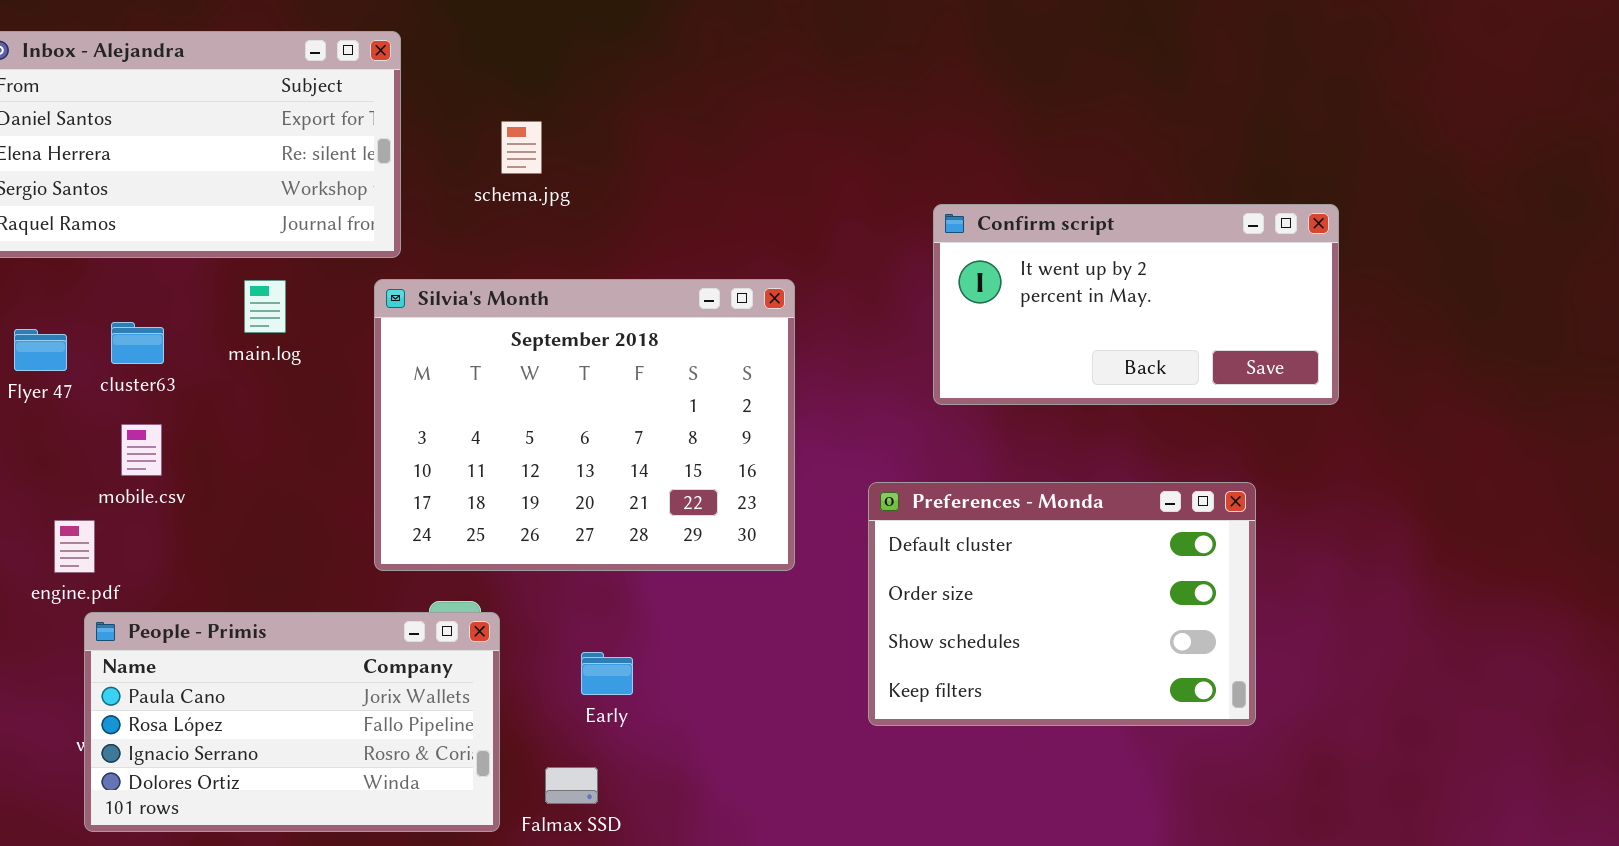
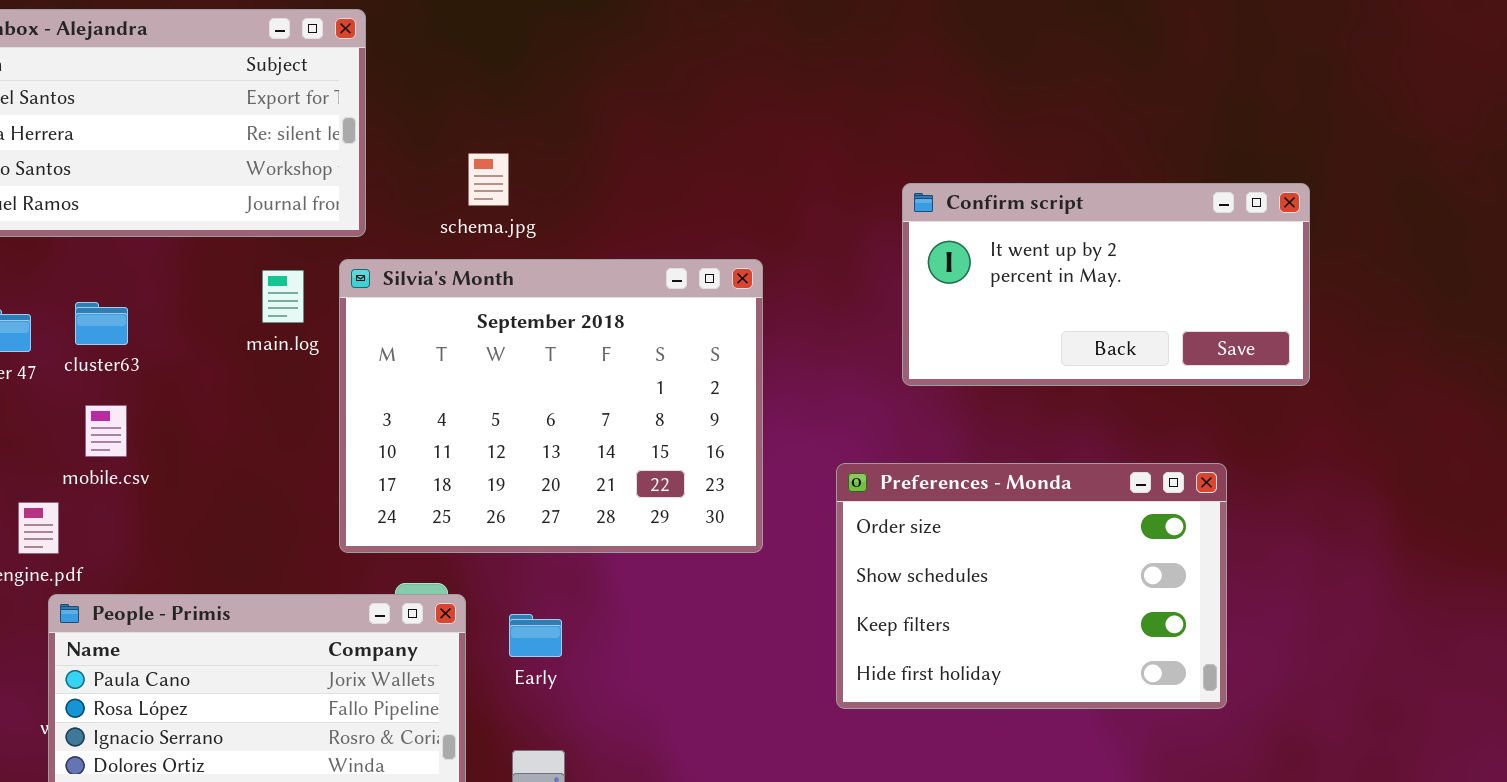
schema.jpg: [501,121,542,174] -> [468,153,509,206], moved
main.log: [244,280,286,333] -> [262,270,304,323], moved
Preferences - Monda: [868,482,1256,726] -> [836,463,1227,709], scrolled down 1 row
Early: [581,652,633,695] -> [509,614,562,657], moved

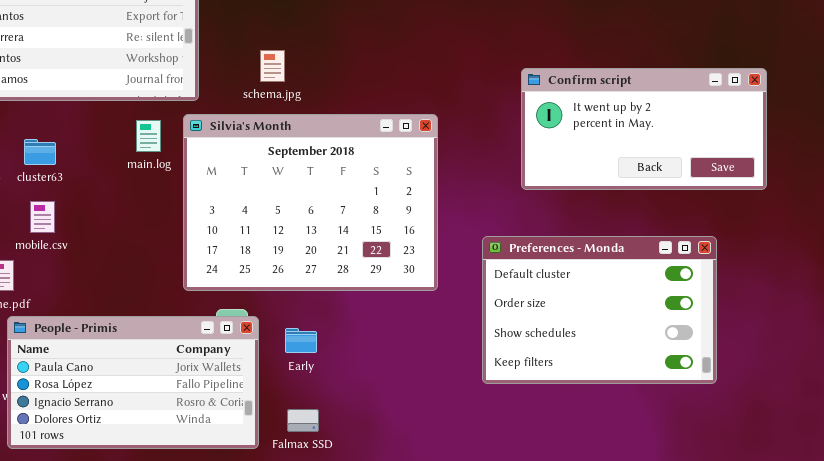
Preferences - Monda: [836,463,1227,709] -> [482,236,717,384], scrolled up 1 row

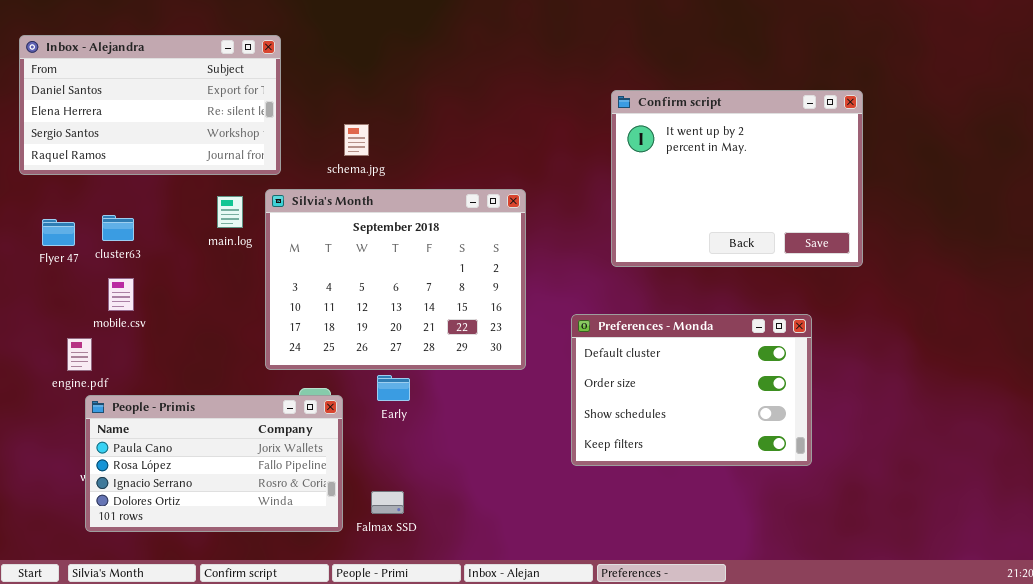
Confirm script: [521,68,767,190] -> [611,90,863,267], resized
Early: [285,328,317,353] -> [377,375,410,401], moved

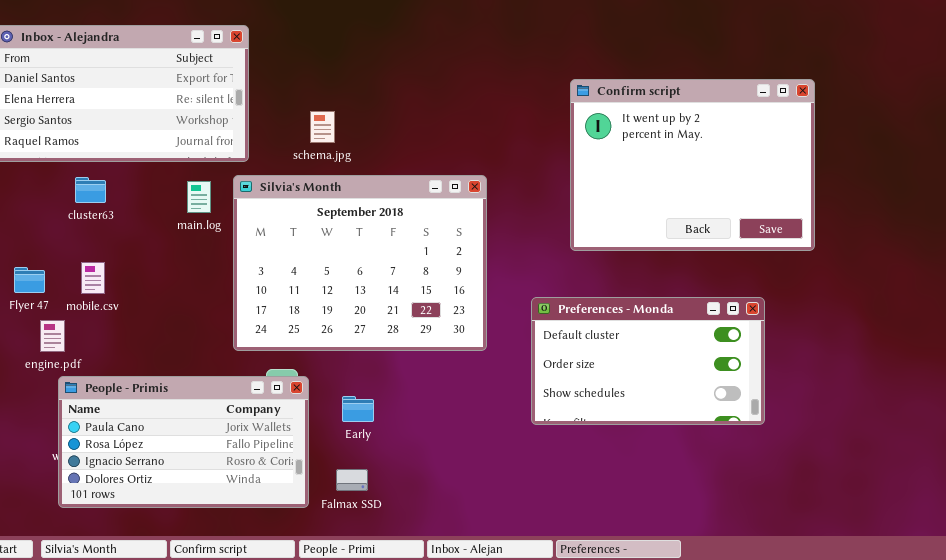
cluster63: [102,215,134,241] -> [75,177,106,203], moved
Flyer 47: [42,219,75,246] -> [14,267,45,293], moved
Preferences - Monda: [571,314,812,466] -> [531,297,765,425], resized
Early: [377,375,410,401] -> [342,396,374,422], moved

